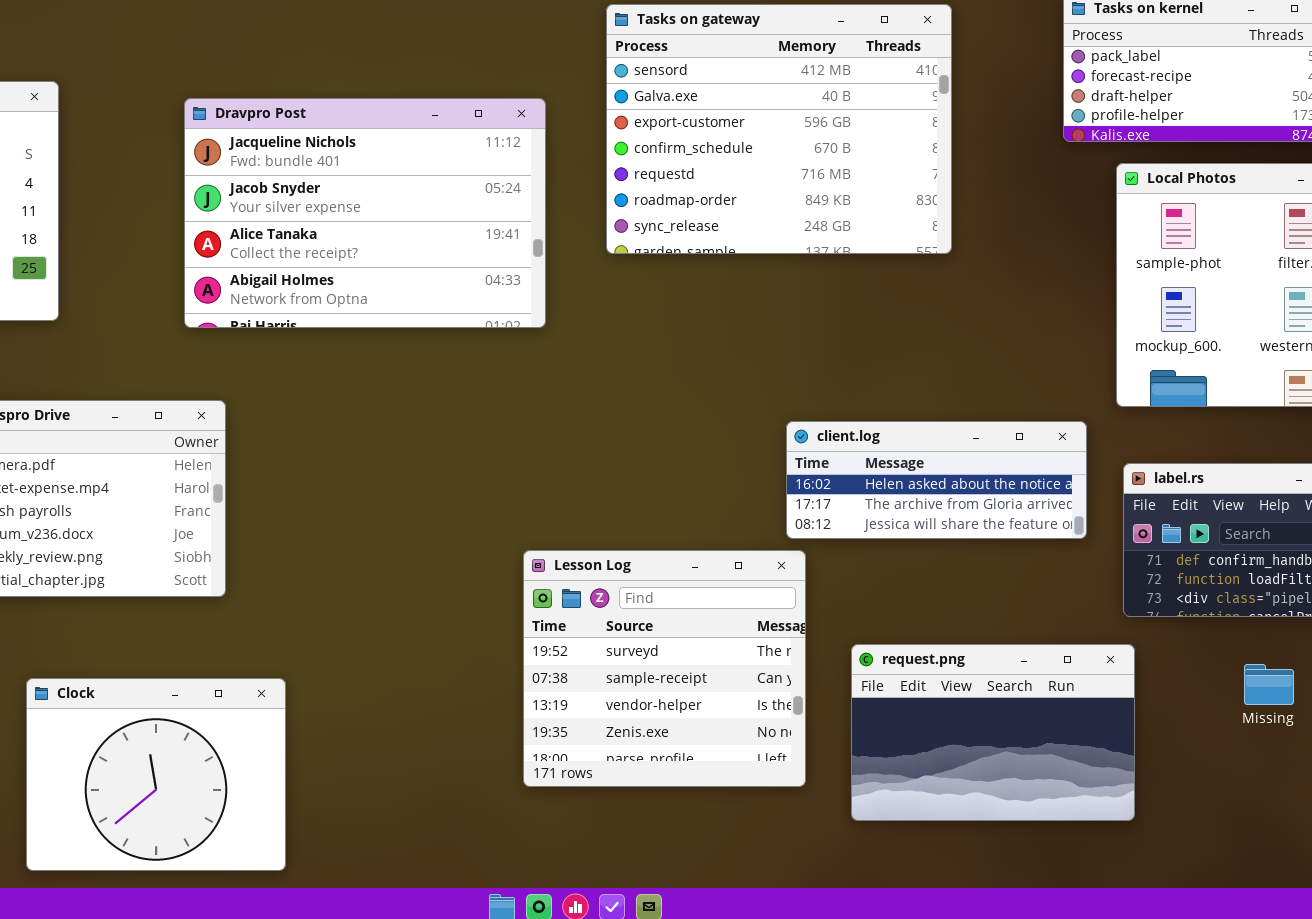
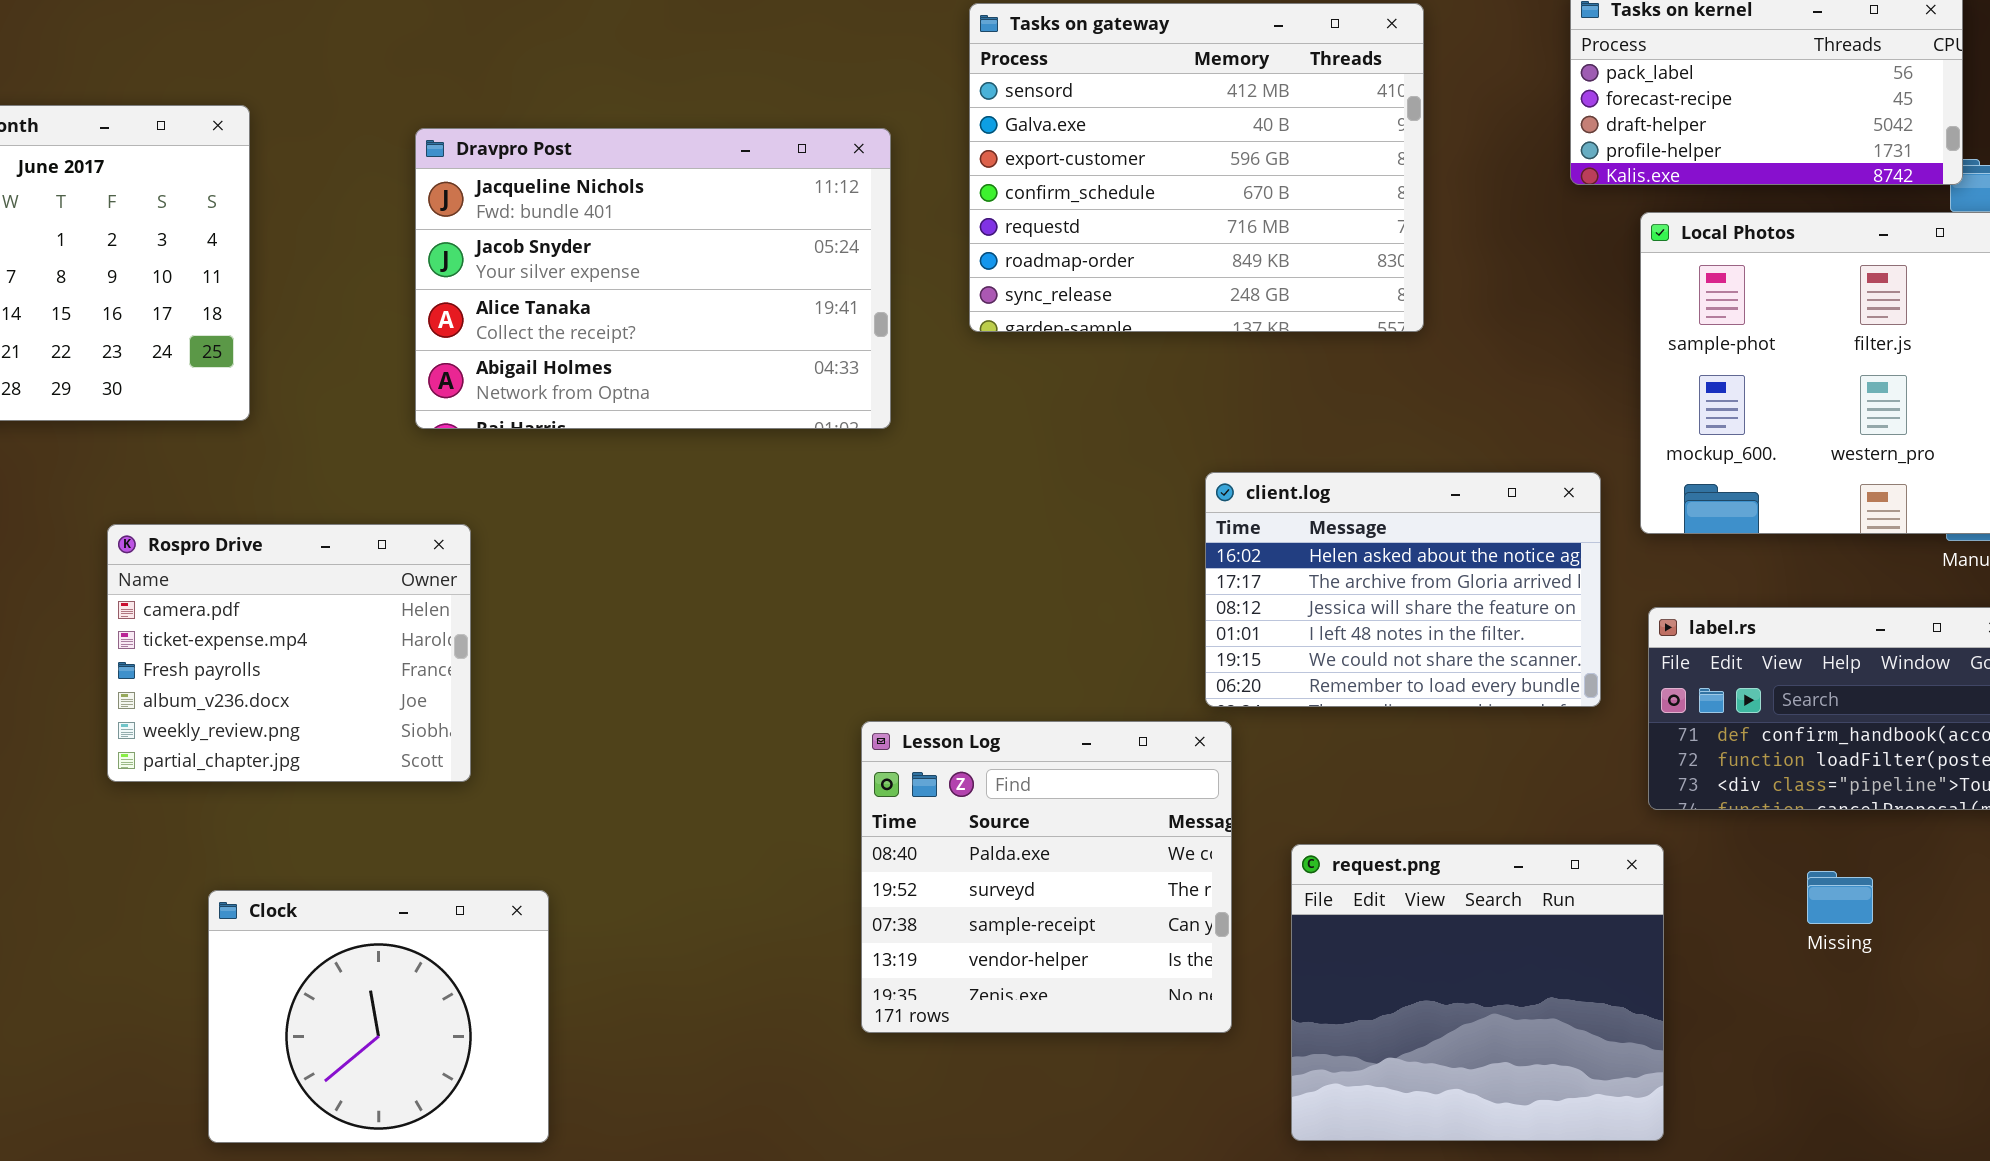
client.log: [786,421,1087,539] -> [1205,472,1601,707], resized
Lesson Log: [523,550,806,787] -> [861,721,1232,1033], scrolled up 1 row
request.png: [851,644,1135,821] -> [1291,844,1664,1141], resized

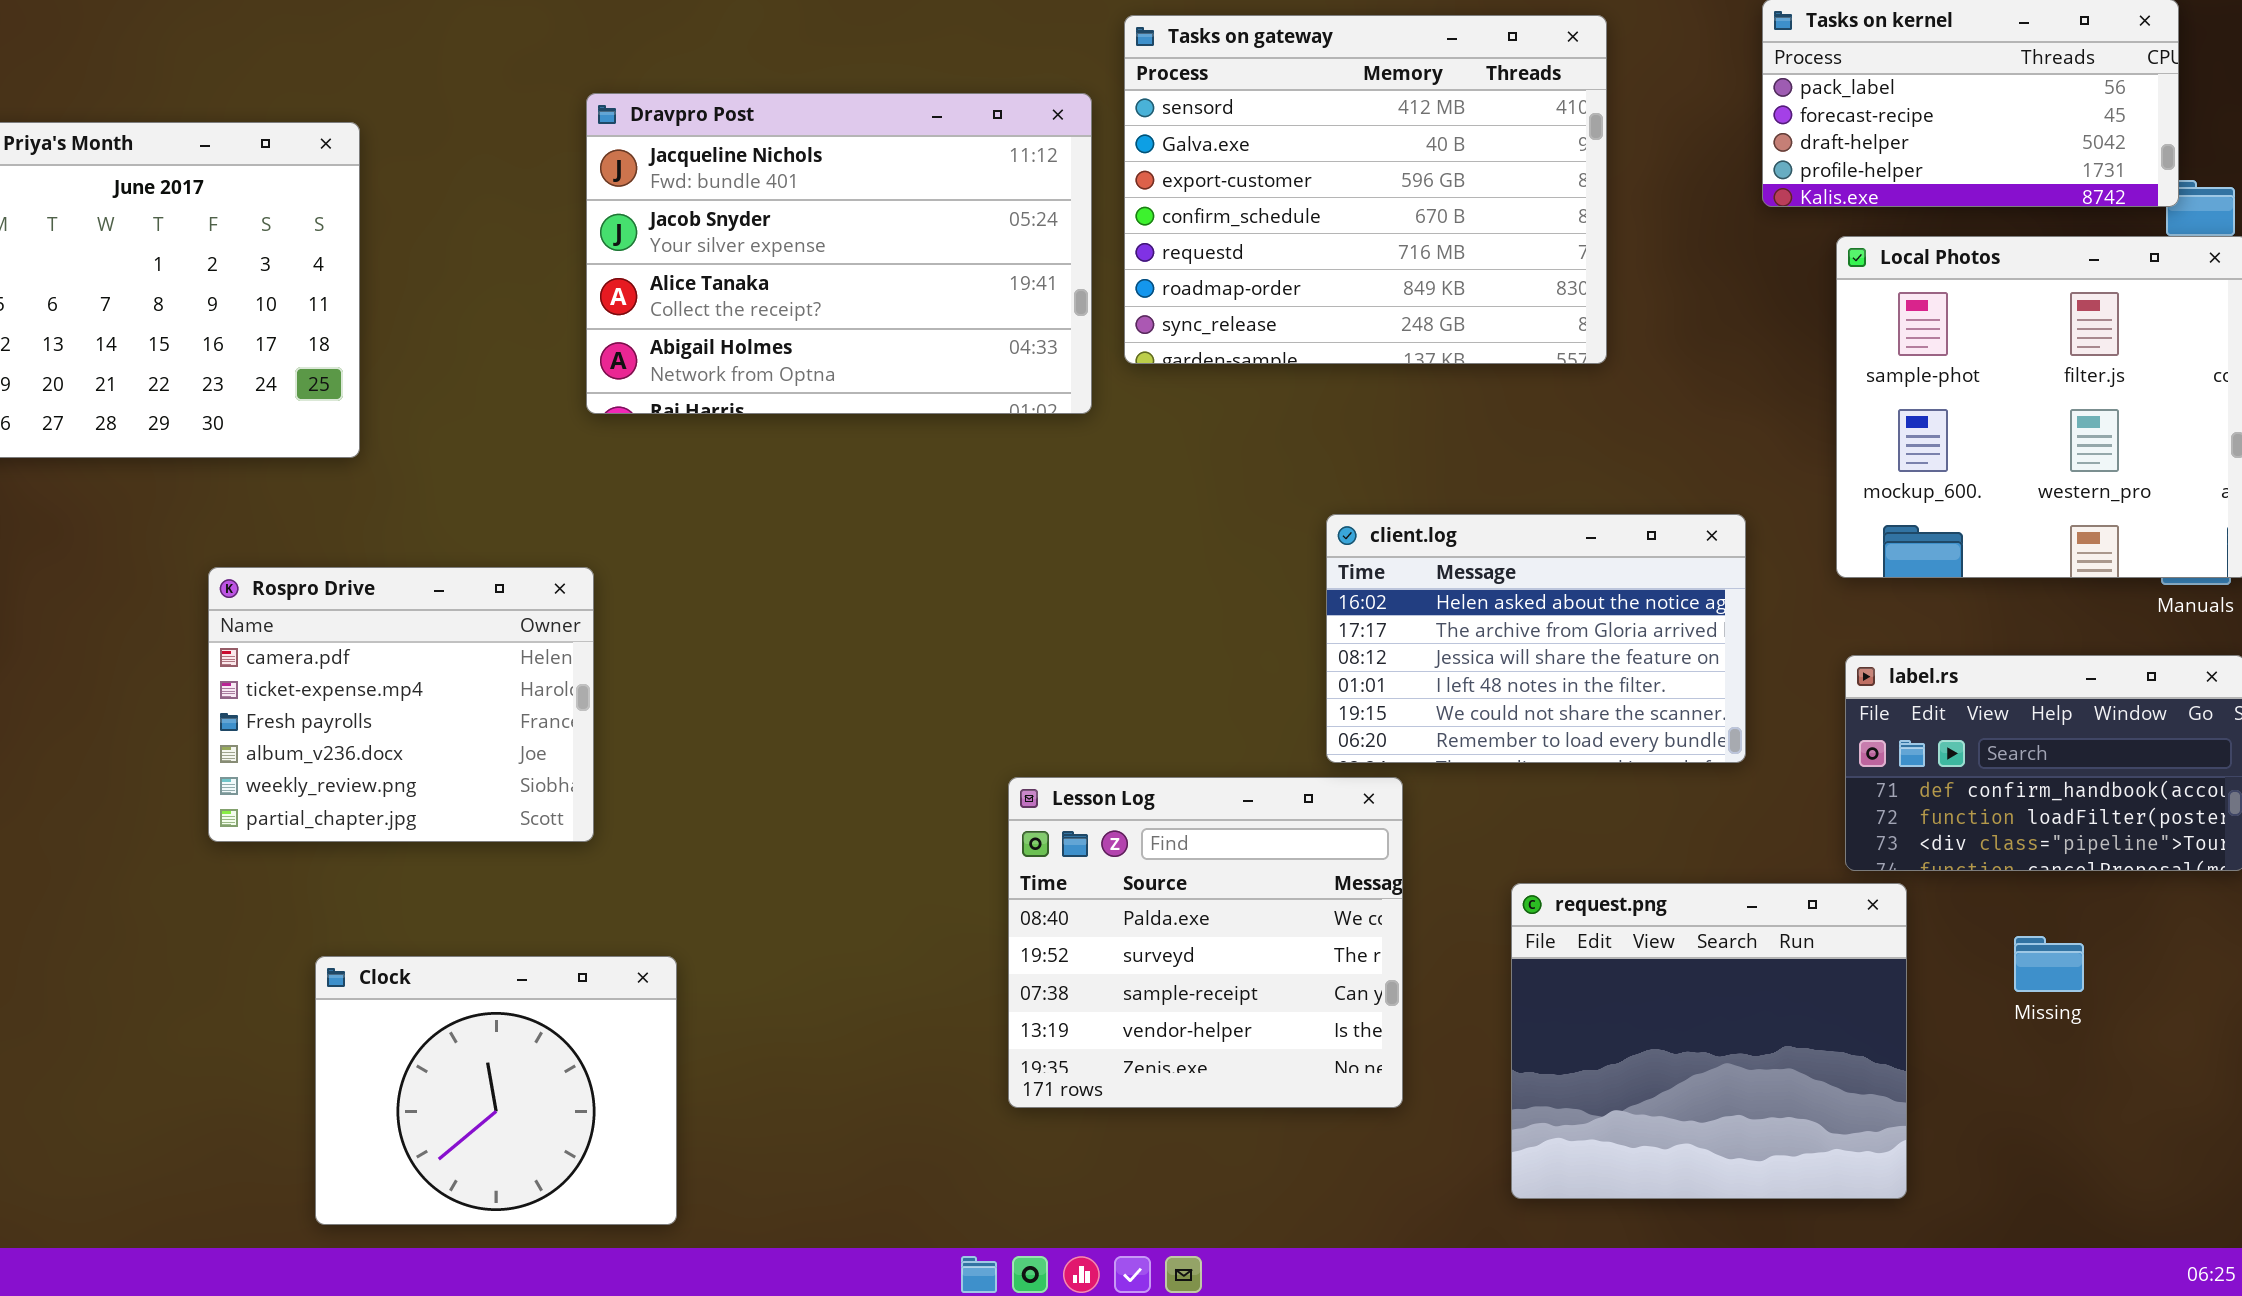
Dravpro Post: [415,128,891,429] -> [586,93,1092,414], moved
client.log: [1205,472,1601,707] -> [1326,514,1746,763], moved
request.png: [1291,844,1664,1141] -> [1511,883,1907,1199], moved

